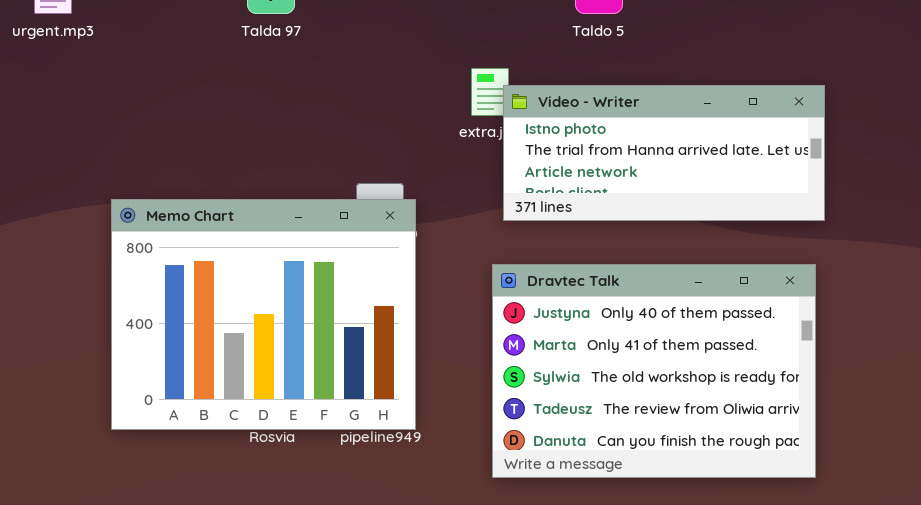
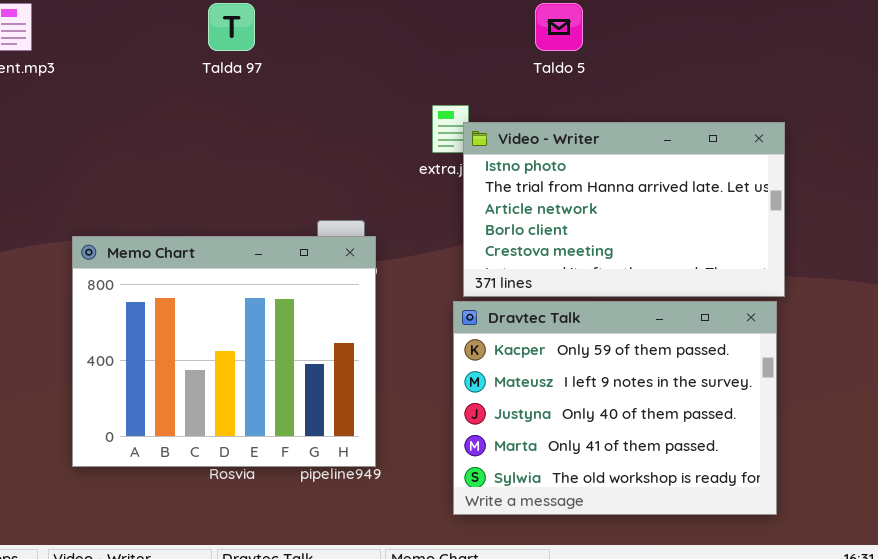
Video - Writer: [503,85,825,221] -> [463,122,785,297], resized
Dravtec Talk: [492,264,816,478] -> [453,301,777,515], scrolled up 2 rows

